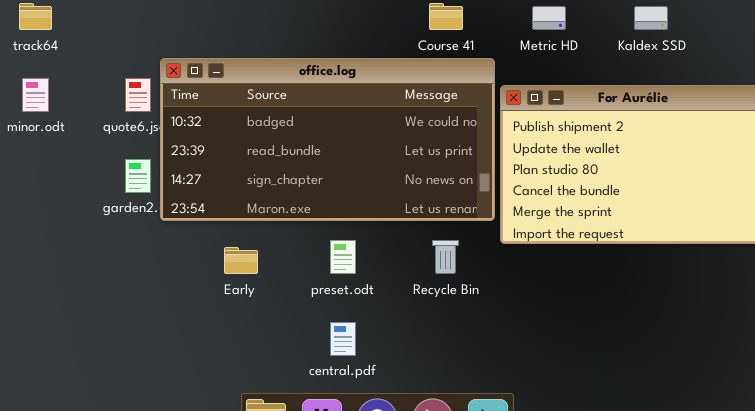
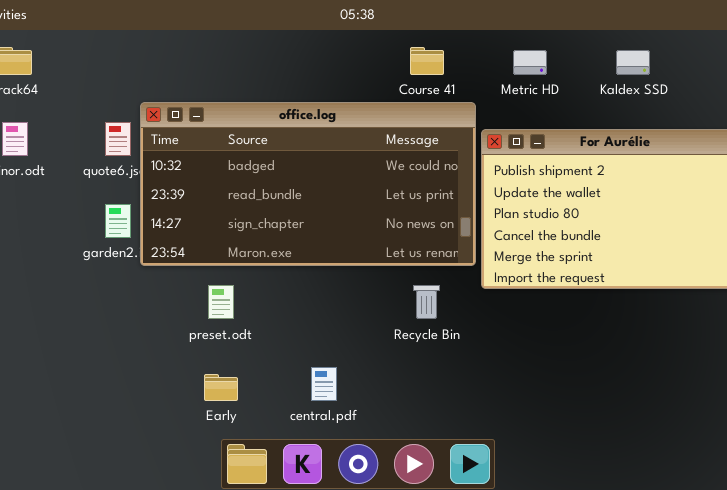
preset.odt: [330,240,356,274] -> [208,285,234,319], moved
Early: [224,247,258,274] -> [204,374,238,401], moved

